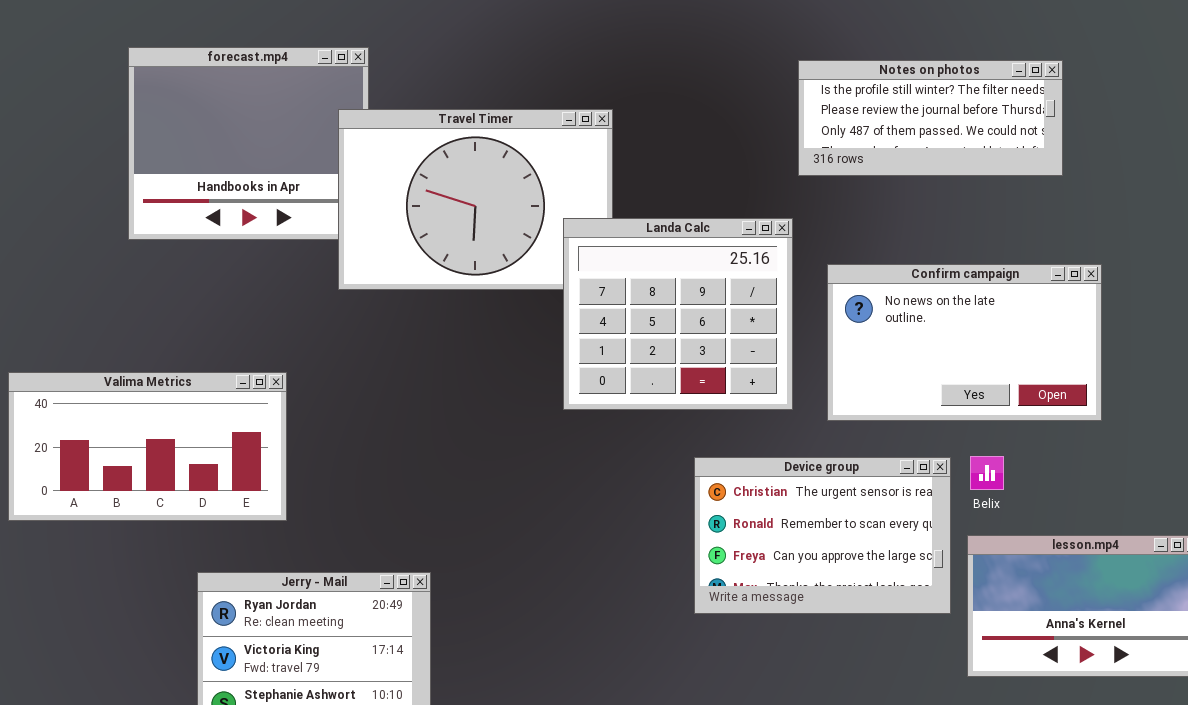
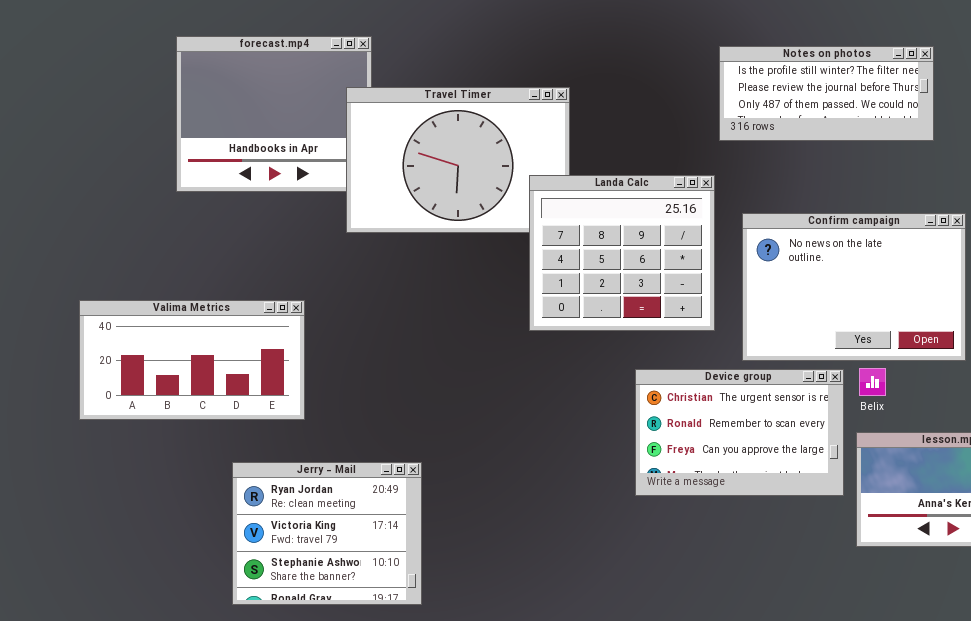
Confirm campaign: [827,264,1102,421] -> [742,213,966,361], resized

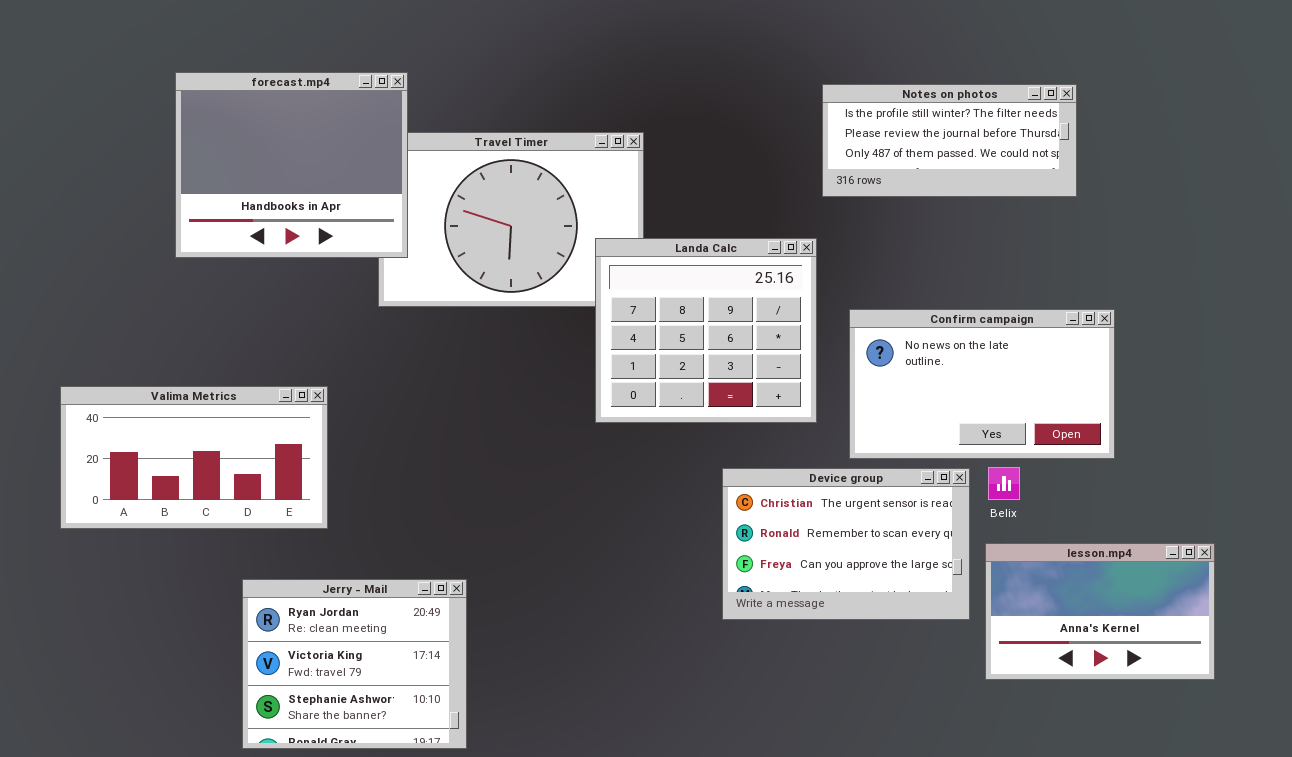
forecast.mp4: [176,36,372,192] -> [175,72,408,258], raised
Confirm campaign: [742,213,966,361] -> [849,309,1115,459], resized

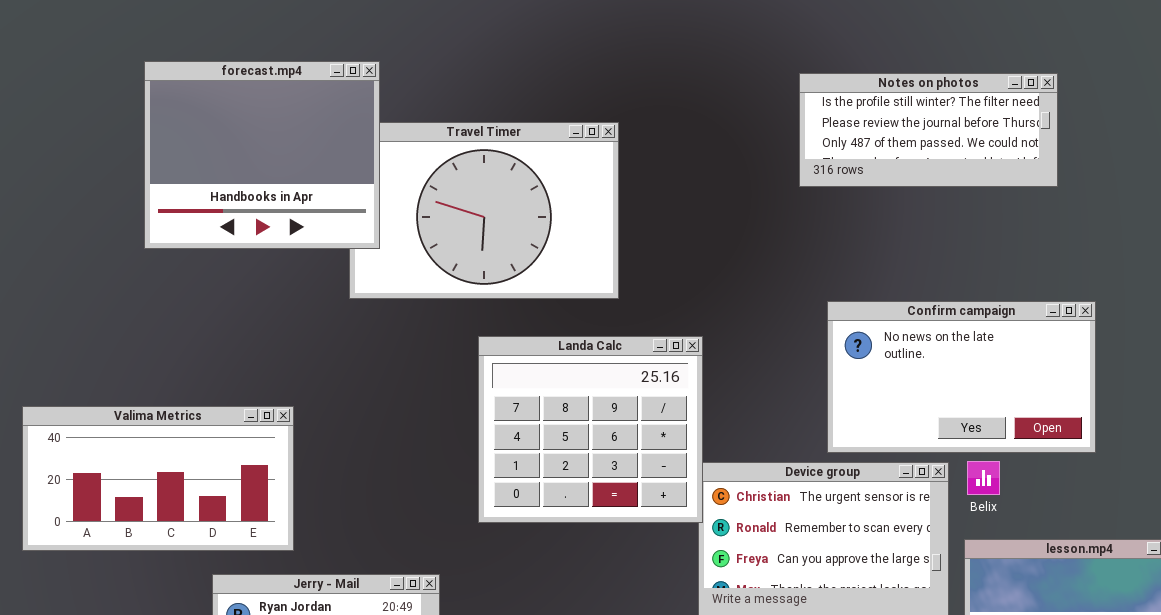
Landa Calc: [595,238,817,423] -> [478,336,703,523], moved
Valima Metrics: [60,386,328,529] -> [22,406,294,551], moved

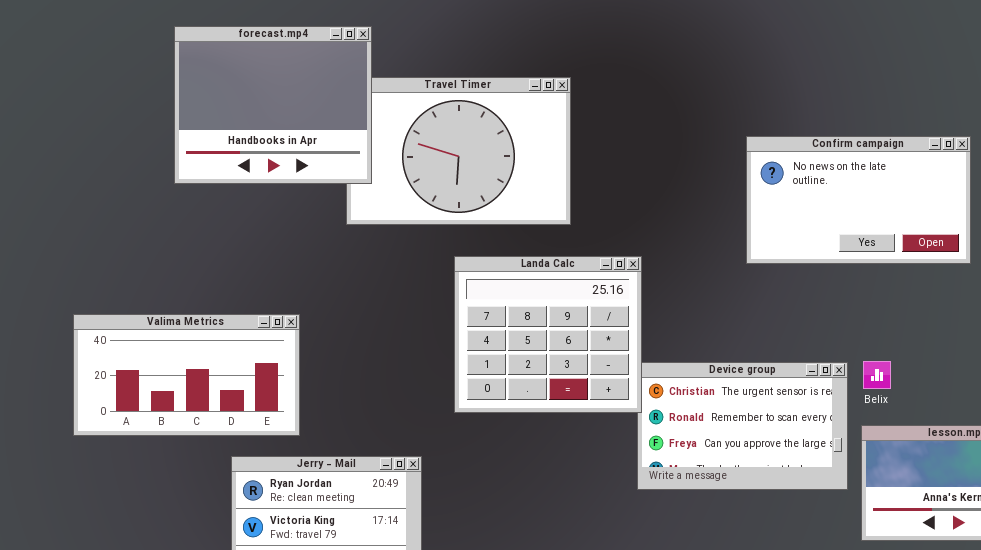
Notes on photos: [799,73,1058,187] -> none, closed
Confirm campaign: [827,301,1096,453] -> [746,136,971,264], moved

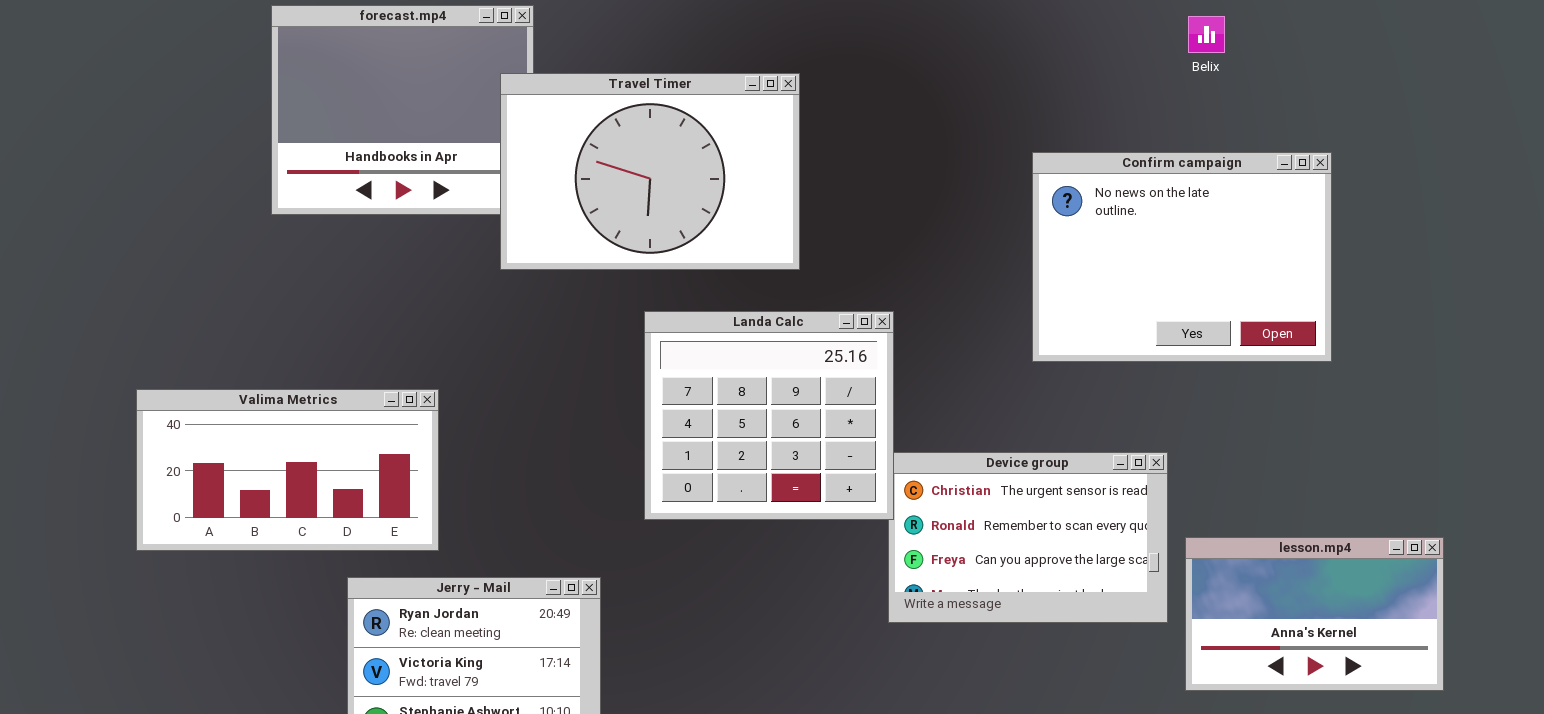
Travel Timer: [346,77,571,225] -> [500,73,800,270], raised
Confirm campaign: [746,136,971,264] -> [1032,152,1332,362], resized
Belix: [863,361,891,389] -> [1188,16,1225,53], moved

